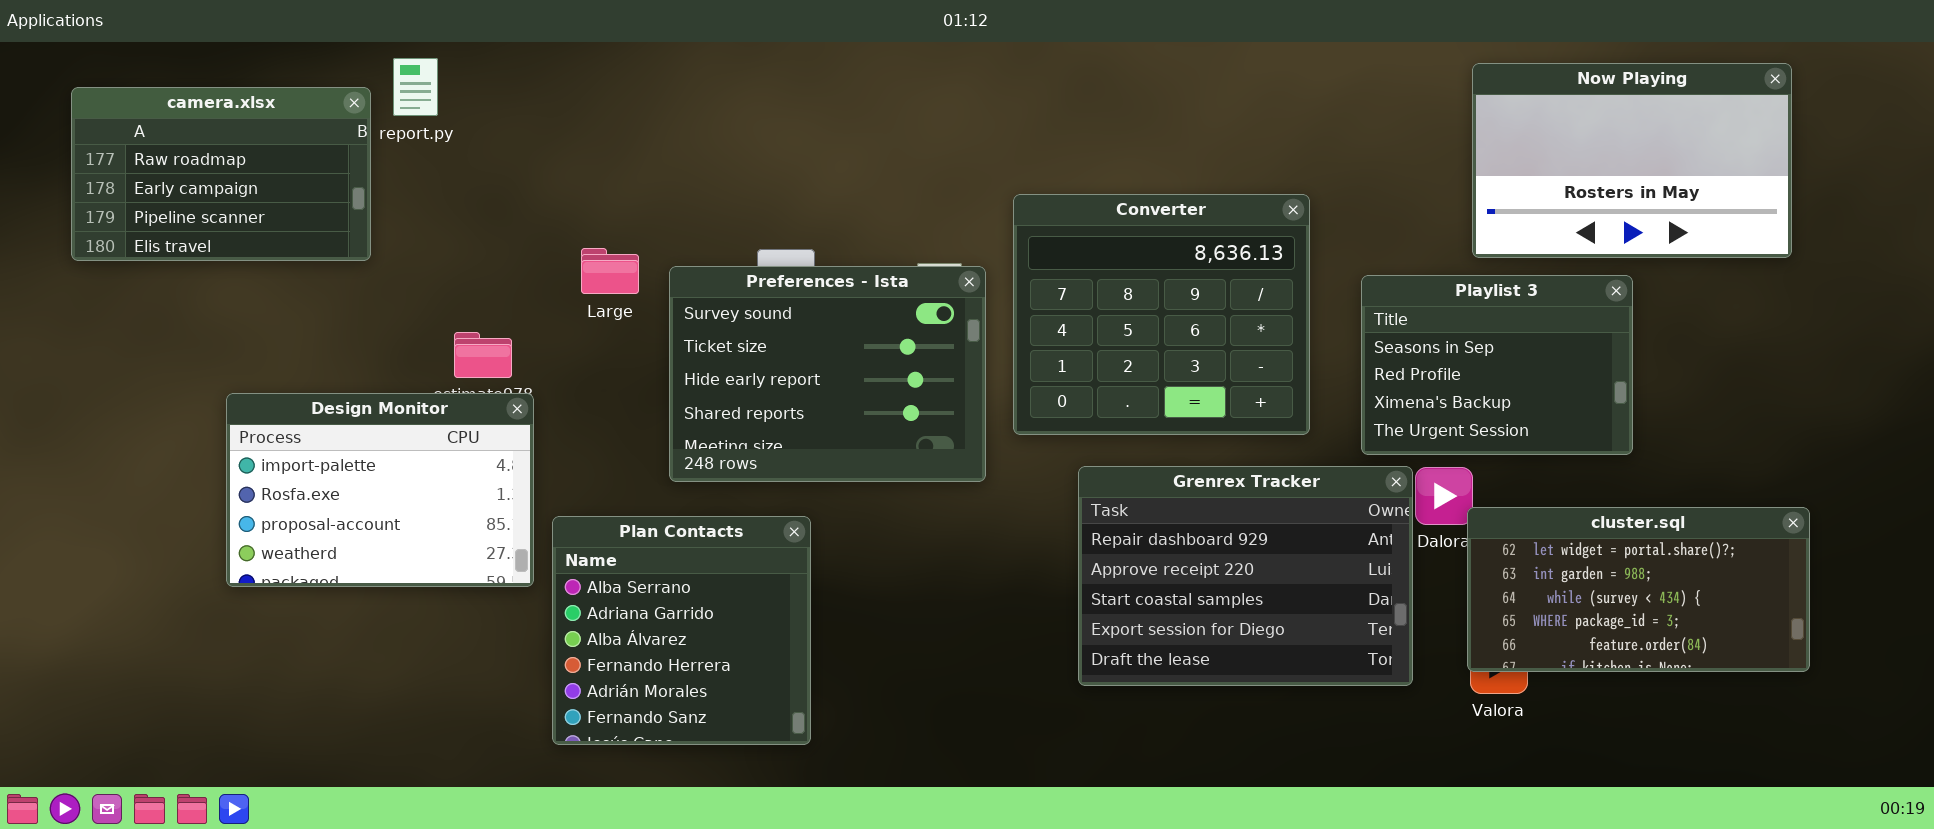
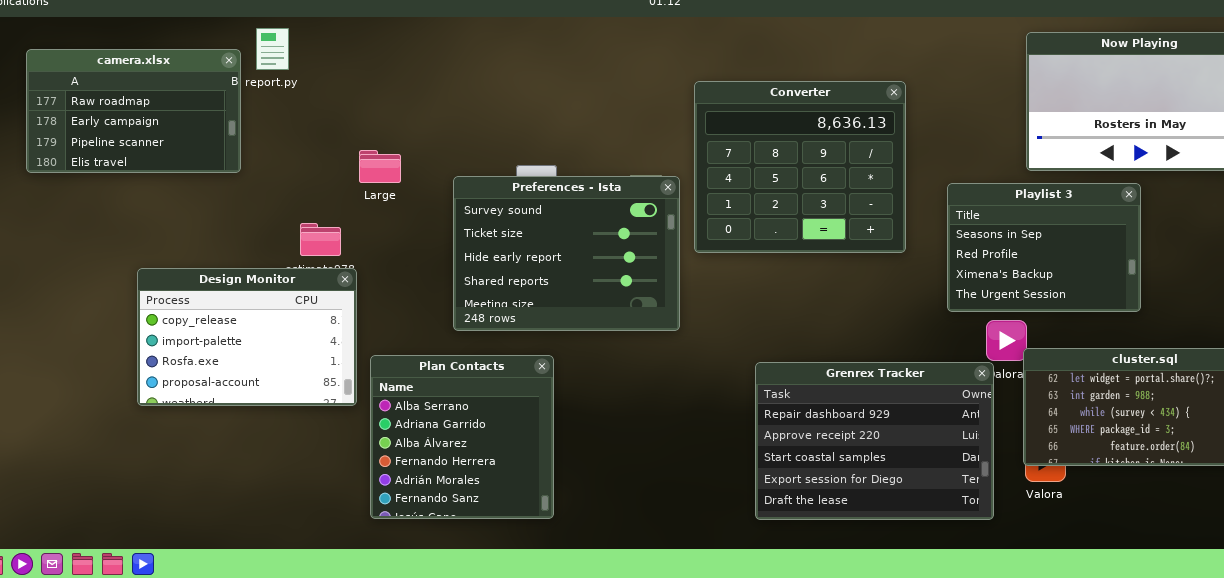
Converter: [1013,194,1310,435] -> [694,81,906,253], moved
Large: [581,248,639,294] -> [359,150,401,183], moved
Design Monitor: [226,393,534,587] -> [137,268,357,406], scrolled up 1 row
Grenrex Tracker: [1078,466,1413,686] -> [755,362,994,520], moved

